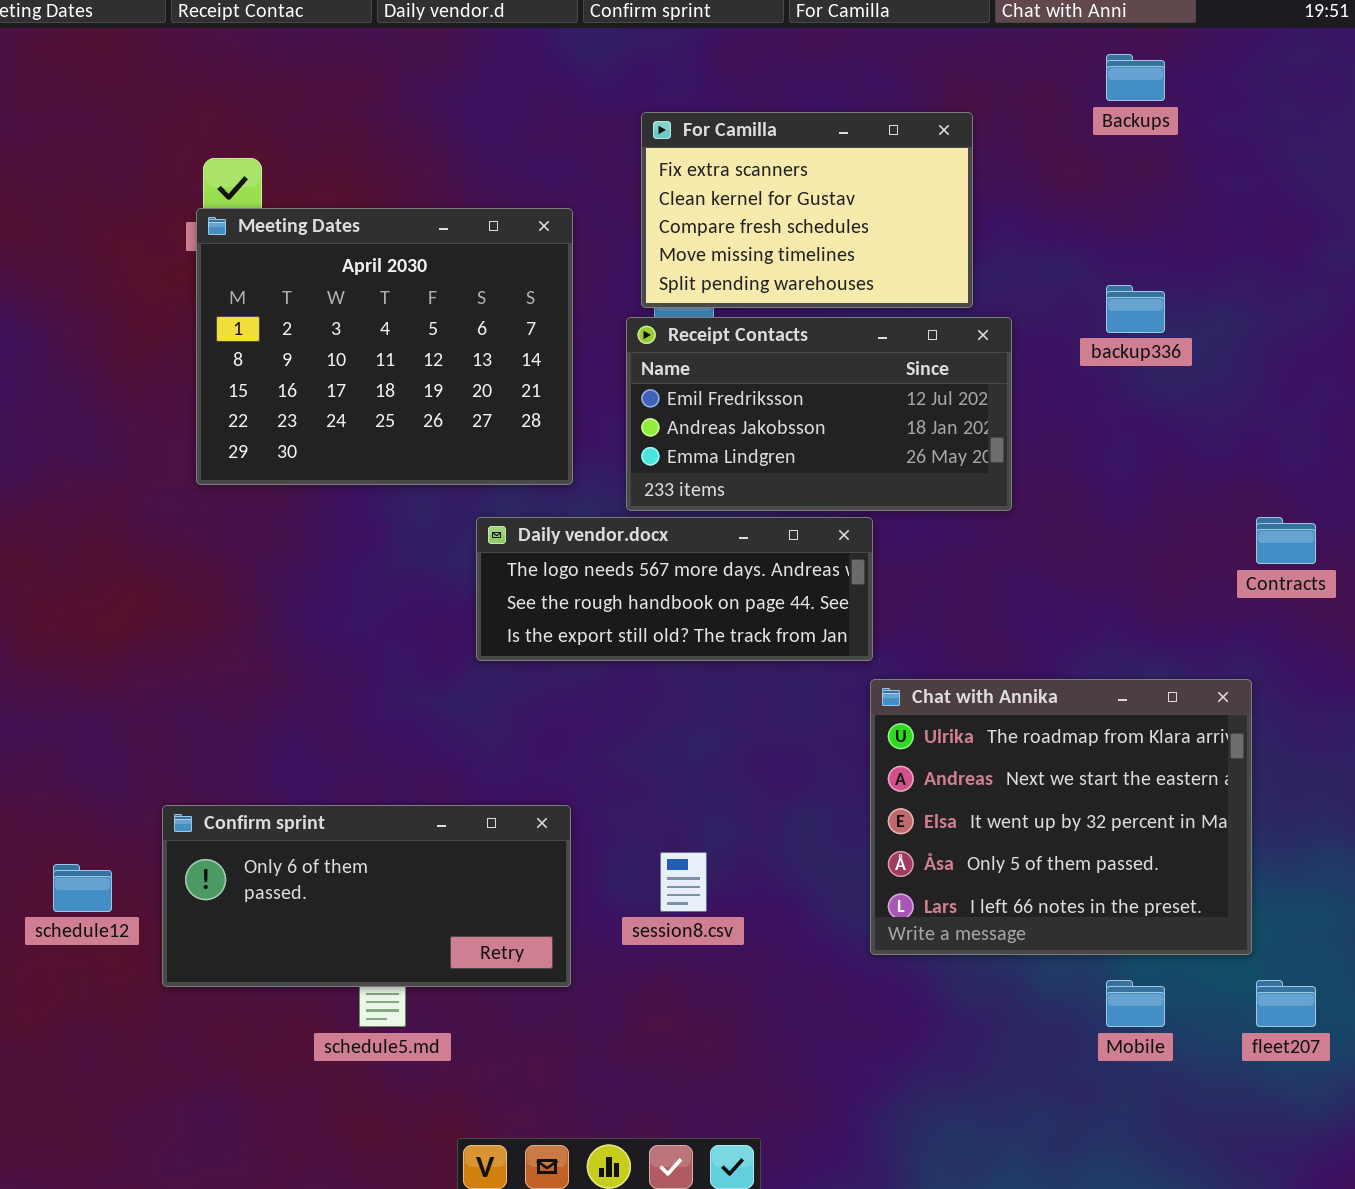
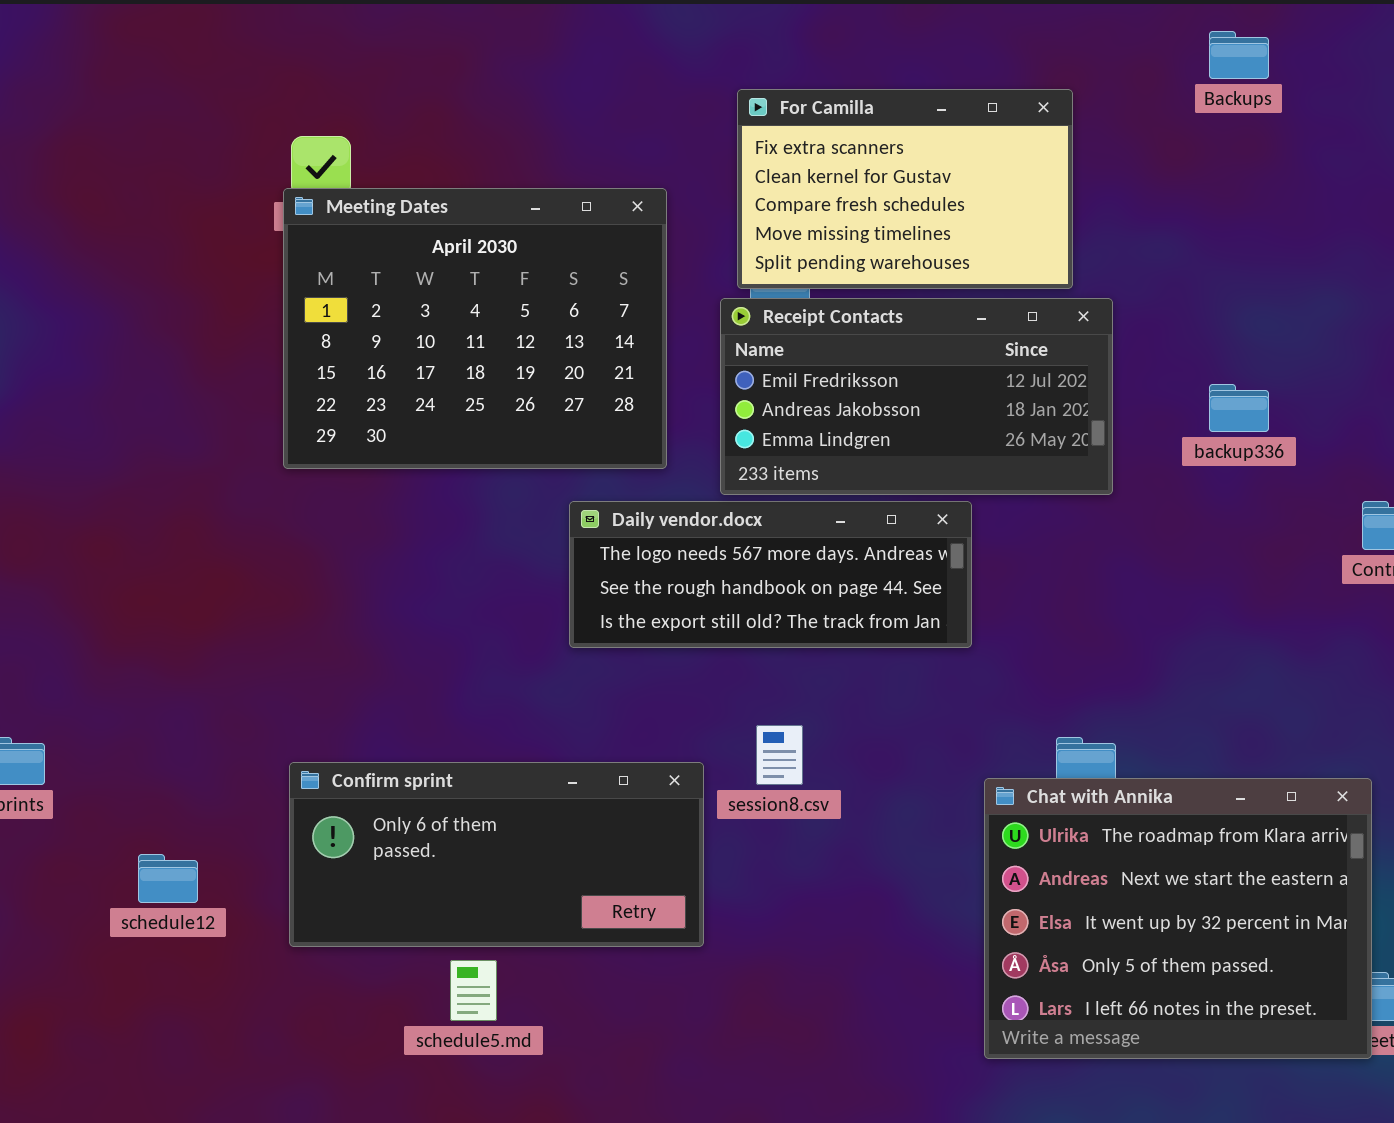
backup336: [1106,285,1165,333] -> [1209,384,1269,432], moved
Chat with Annika: [870,679,1252,955] -> [984,778,1372,1059], moved
Confirm sprint: [162,805,571,987] -> [289,762,704,947], moved
session8.csv: [660,852,707,912] -> [756,725,803,785], moved

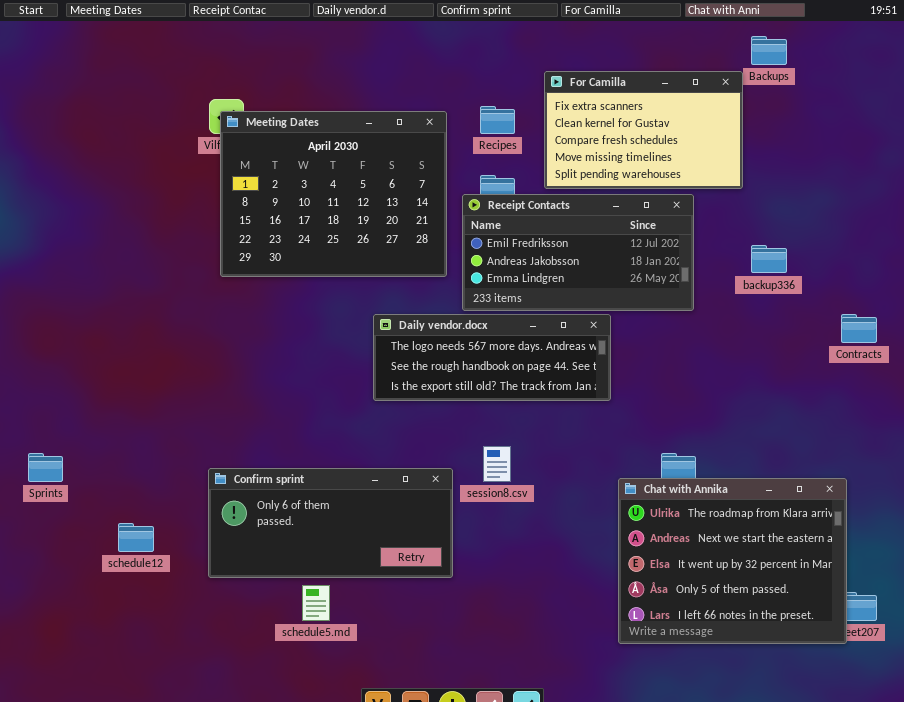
For Camilla: [737,89,1073,289] -> [544,71,743,189], moved
Meeting Dates: [283,188,667,469] -> [220,111,447,277], moved

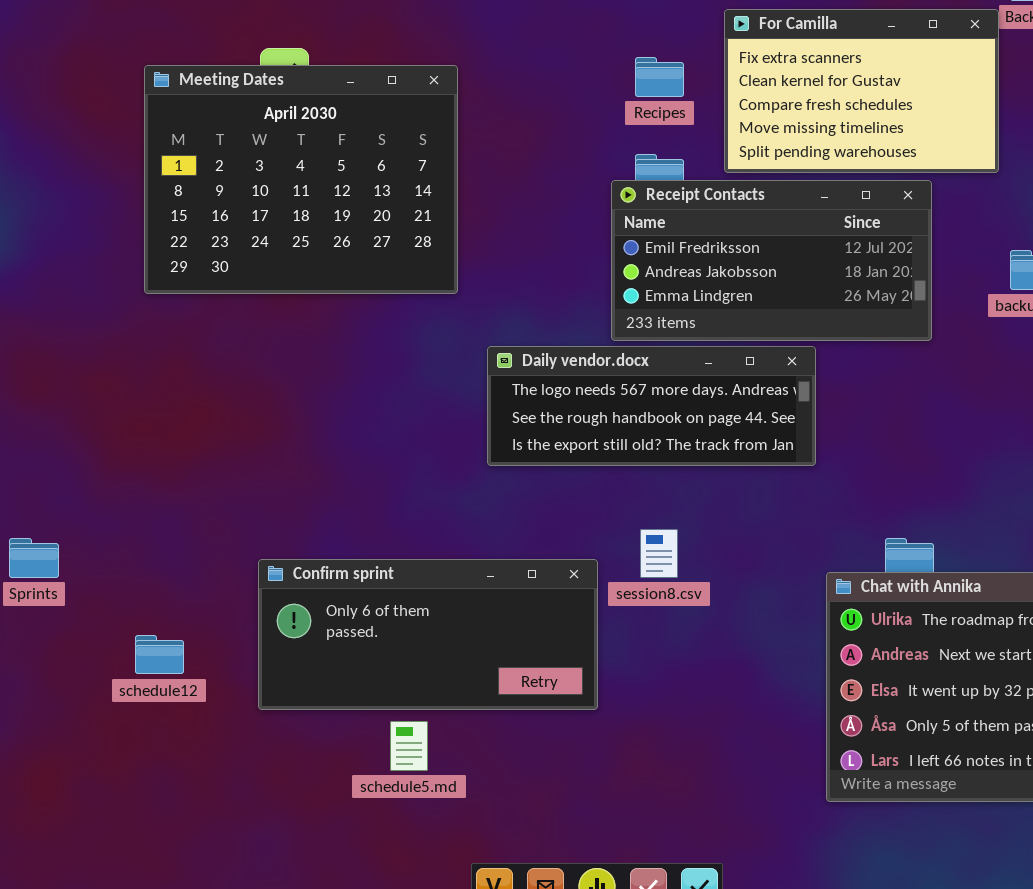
Meeting Dates: [220,111,447,277] -> [144,65,458,294], moved

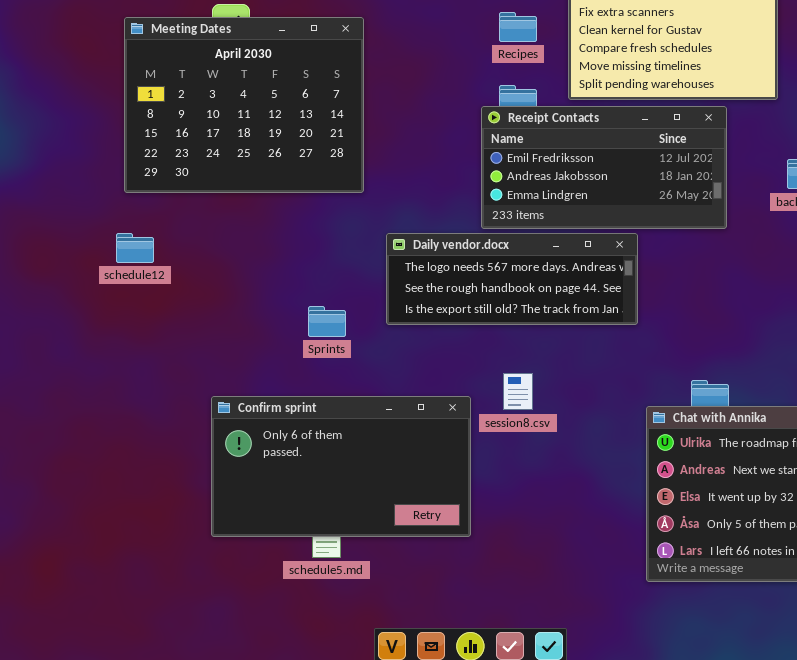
Sprints: [9,538,59,578] -> [308,306,346,337], moved
Confirm sprint: [258,559,598,710] -> [211,396,471,537], resized
schedule12: [135,635,184,674] -> [116,233,154,263], moved

